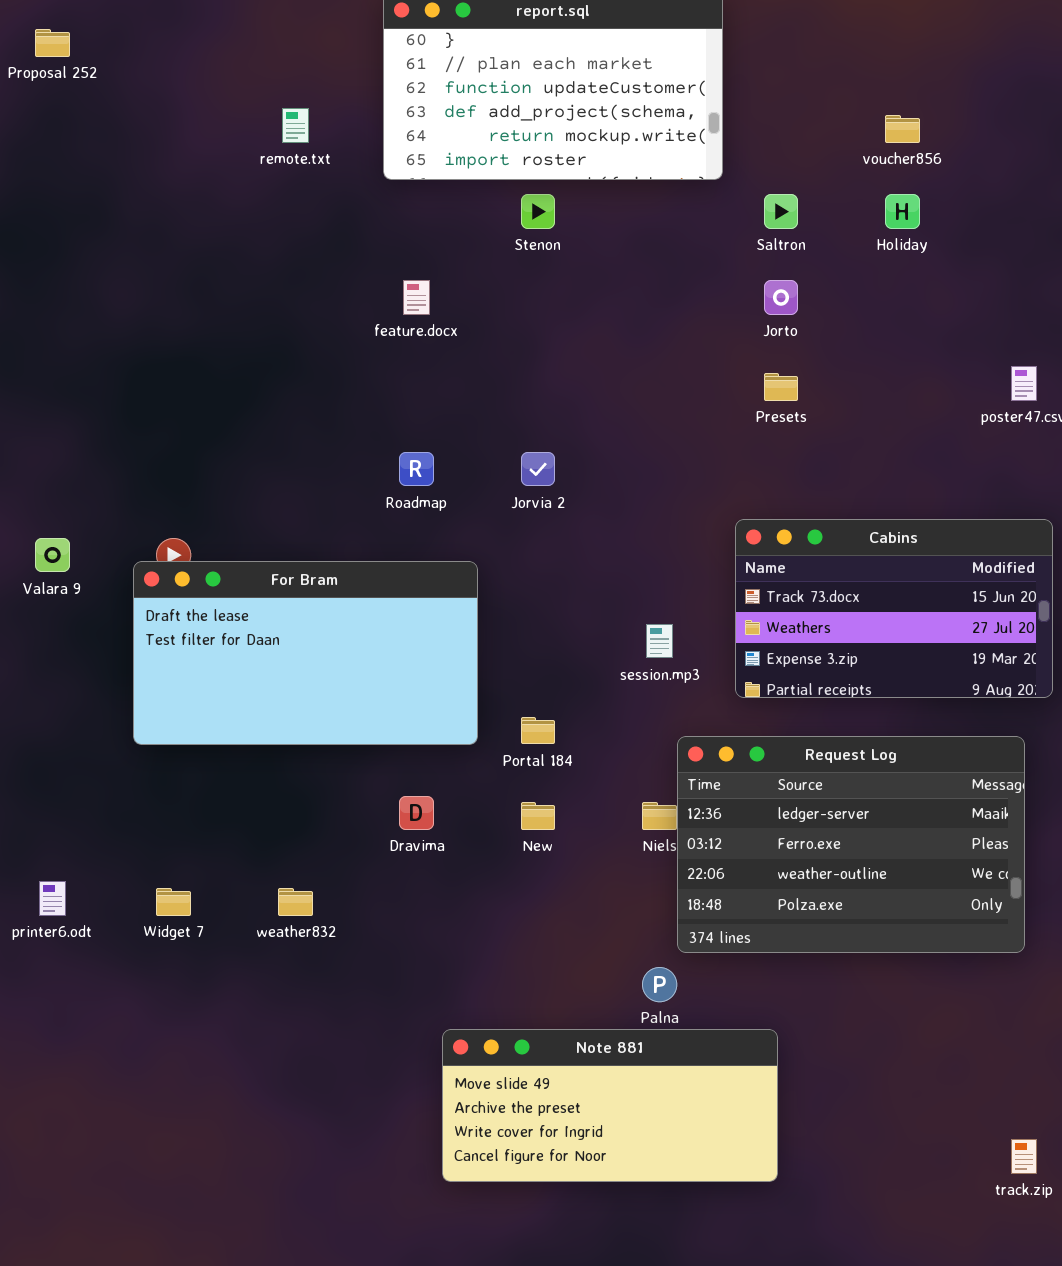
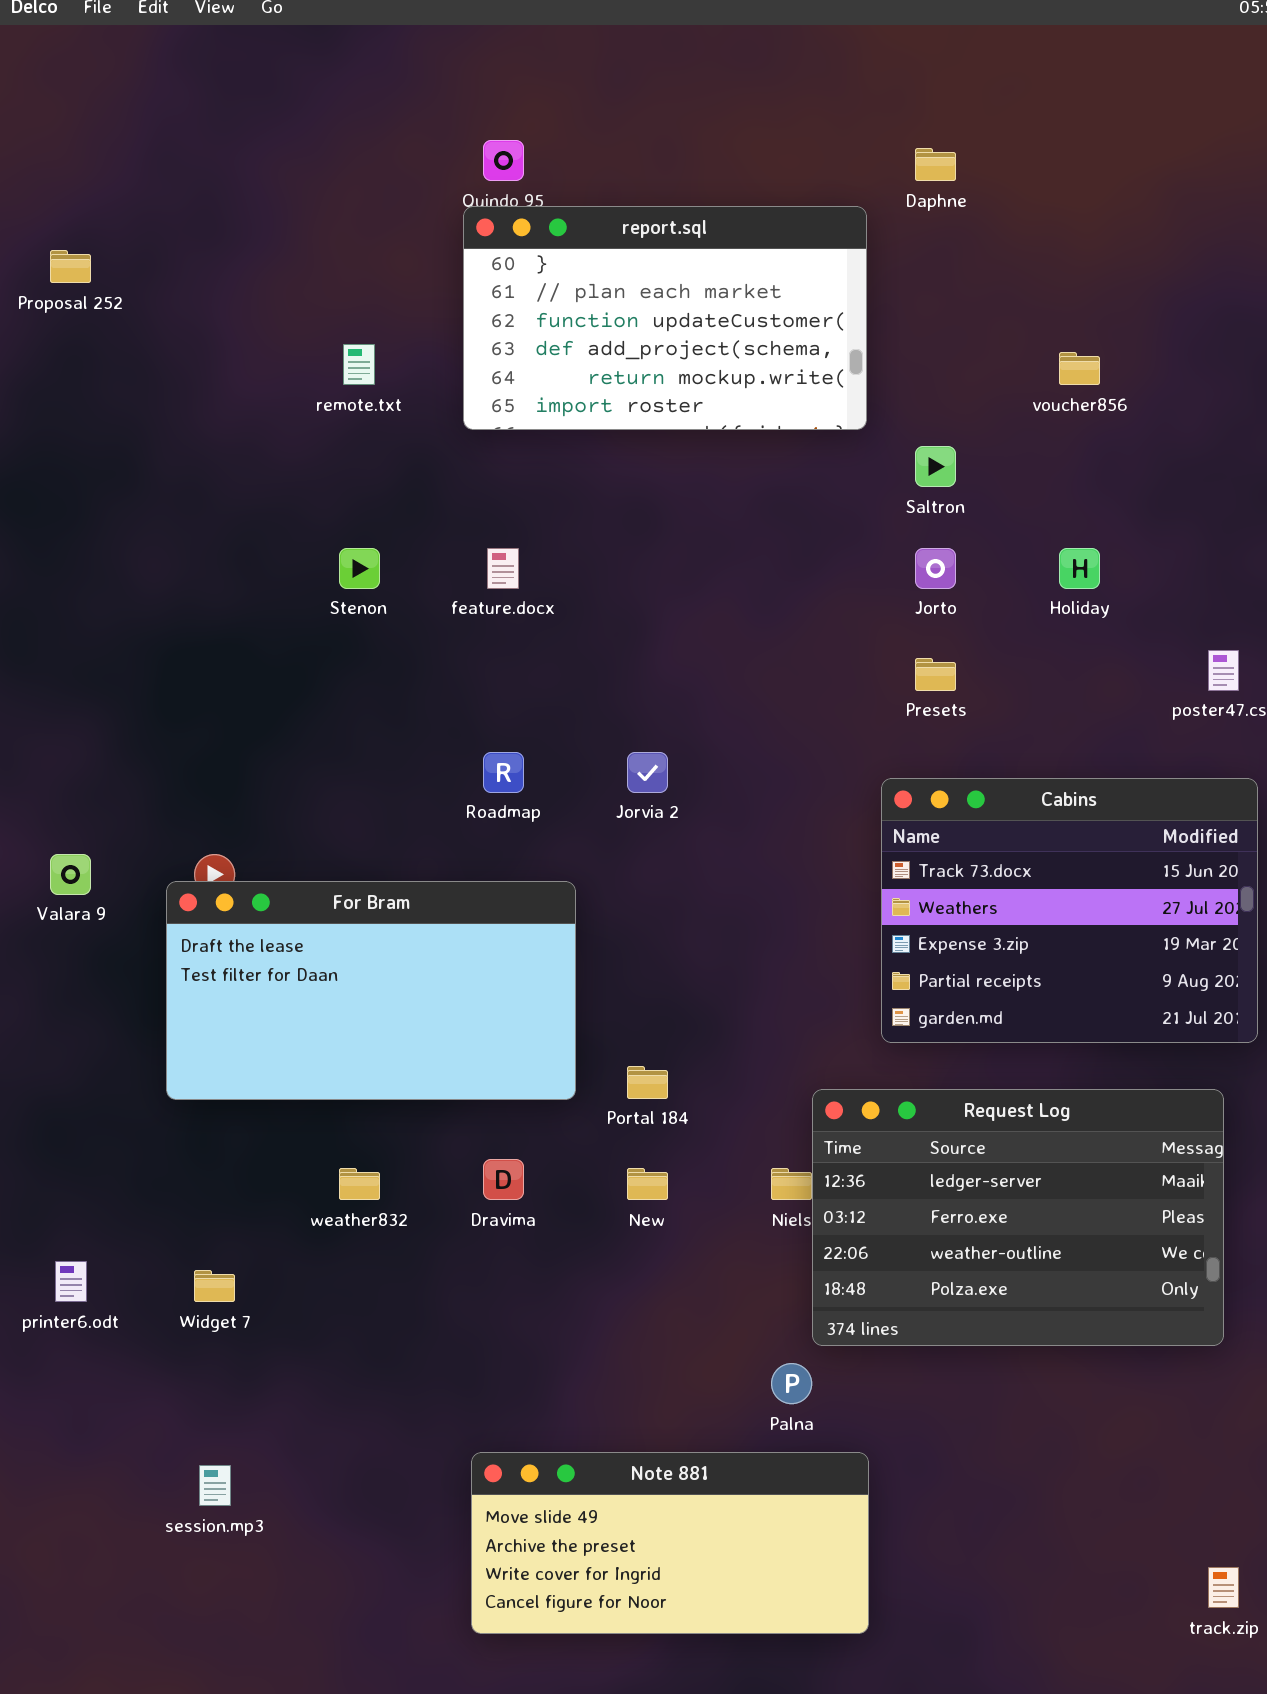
Stenon: [521,194,555,229] -> [339,548,380,589], moved
Holiday: [885,194,920,229] -> [1059,548,1100,589], moved
Cabins: [735,519,1053,698] -> [881,778,1258,1043], resized
session.mp3: [646,624,673,658] -> [199,1465,231,1506], moved
weather832: [278,888,313,916] -> [339,1168,380,1200], moved
Note 881: [442,1029,778,1182] -> [471,1452,869,1634], moved

